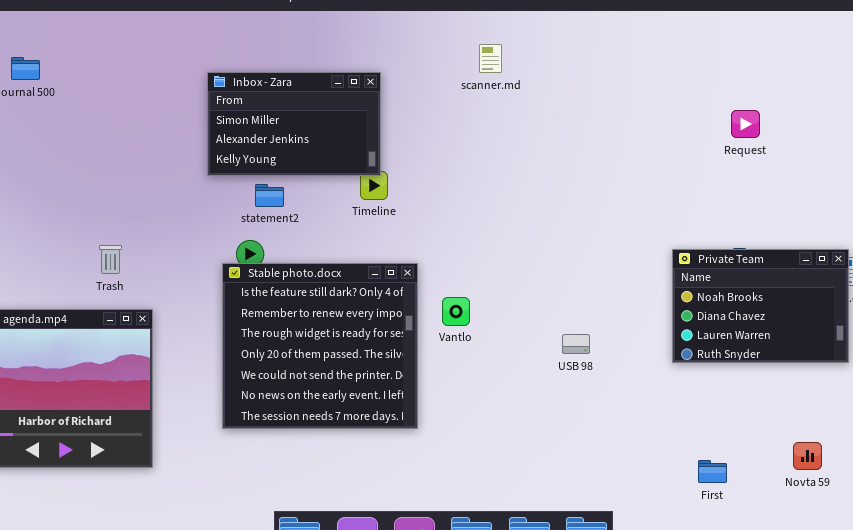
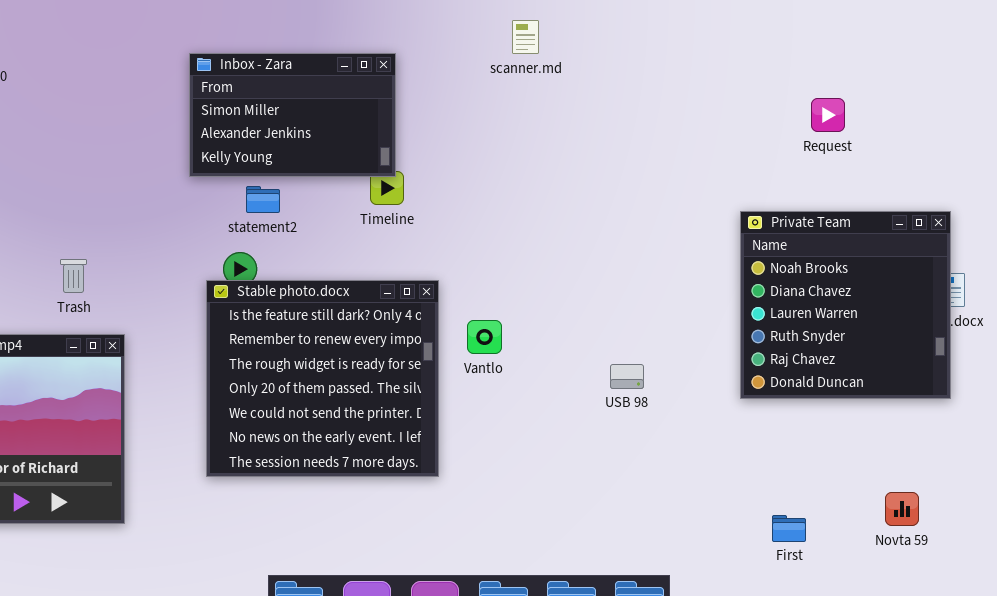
Private Team: [672,249,849,363] -> [740,211,951,399], resized

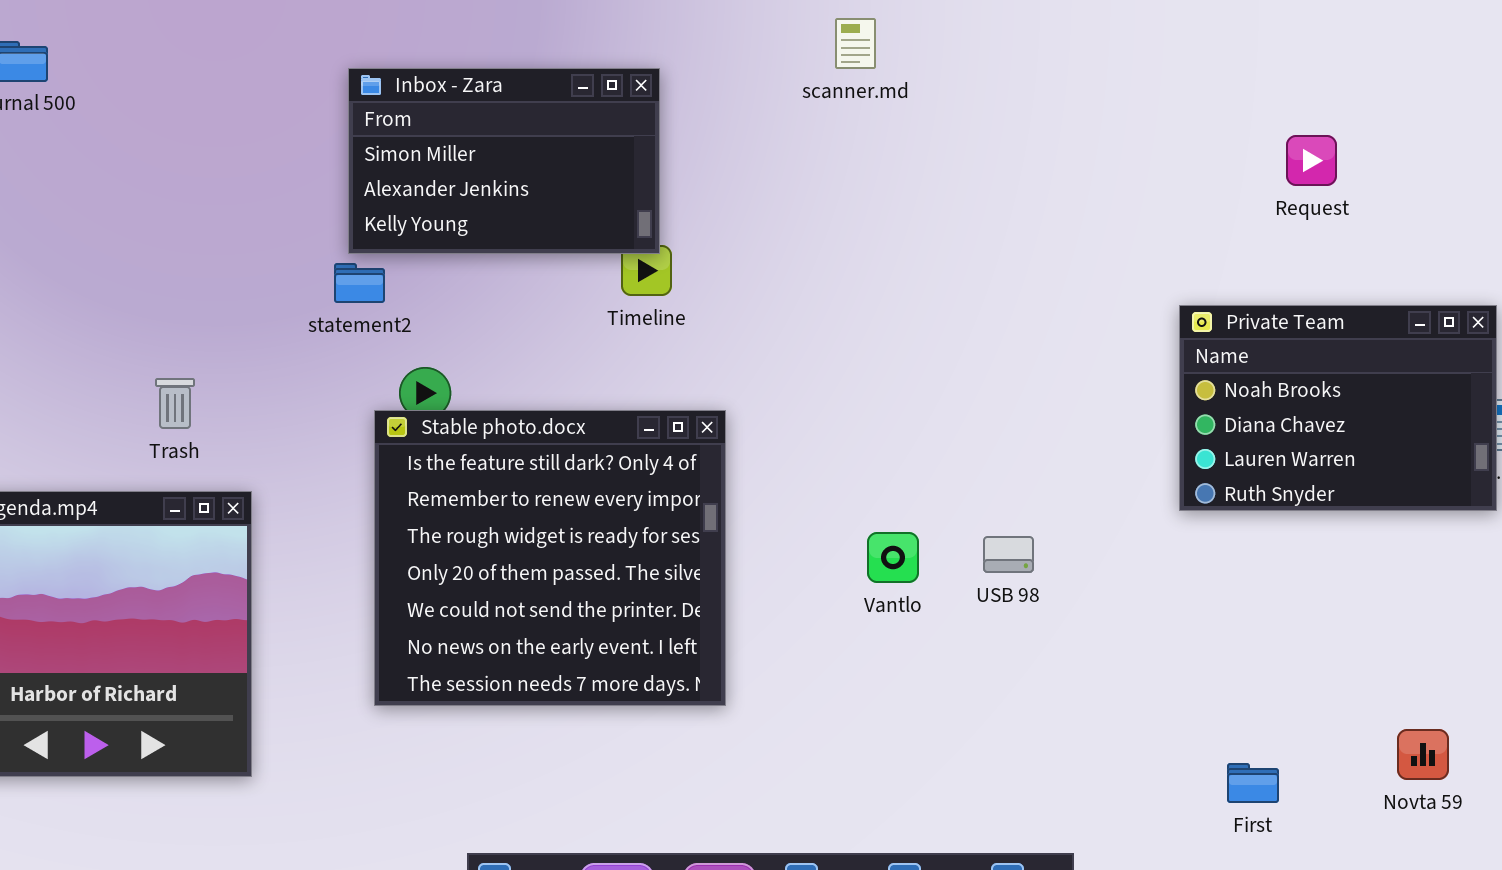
statement2: [246,186,280,213] -> [334,263,385,303], moved
Private Team: [740,211,951,399] -> [1179,305,1497,511], resized
Vantlo: [467,320,502,354] -> [867,532,919,583], moved

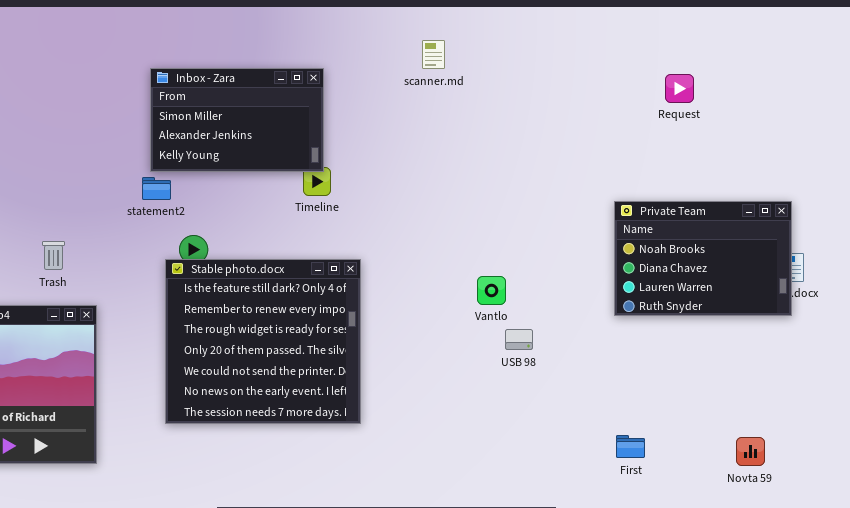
Request: [1286,135,1337,186] -> [665,74,694,103], moved
Vantlo: [867,532,919,583] -> [477,276,506,305], moved
First: [1227,763,1279,803] -> [616,435,645,458], moved

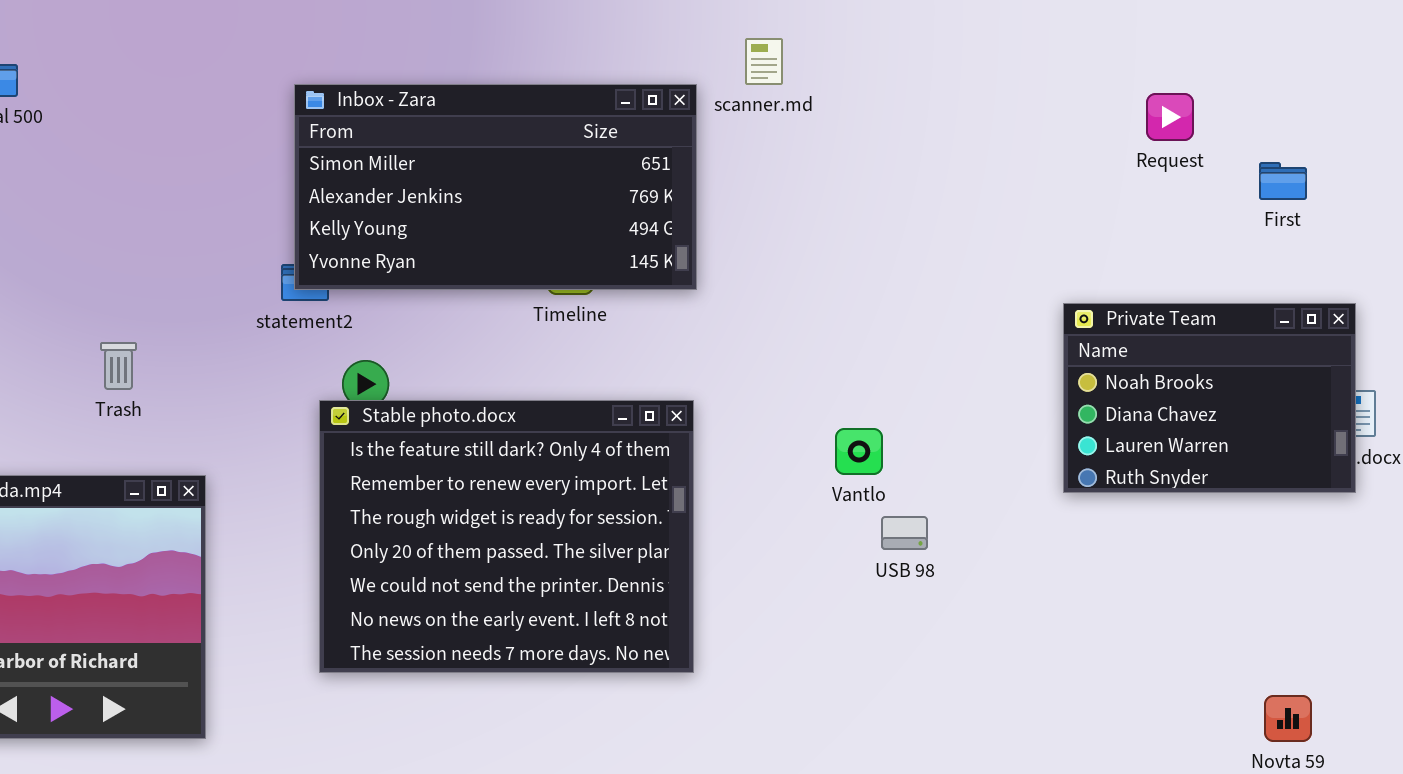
Inbox - Zara: [150,68,324,172] -> [294,84,697,290], resized
Trash: [42,241,65,270] -> [100,342,137,390], moved
Stable photo.docx: [165,259,361,424] -> [319,400,694,673], resized
First: [616,435,645,458] -> [1259,162,1307,200], moved

